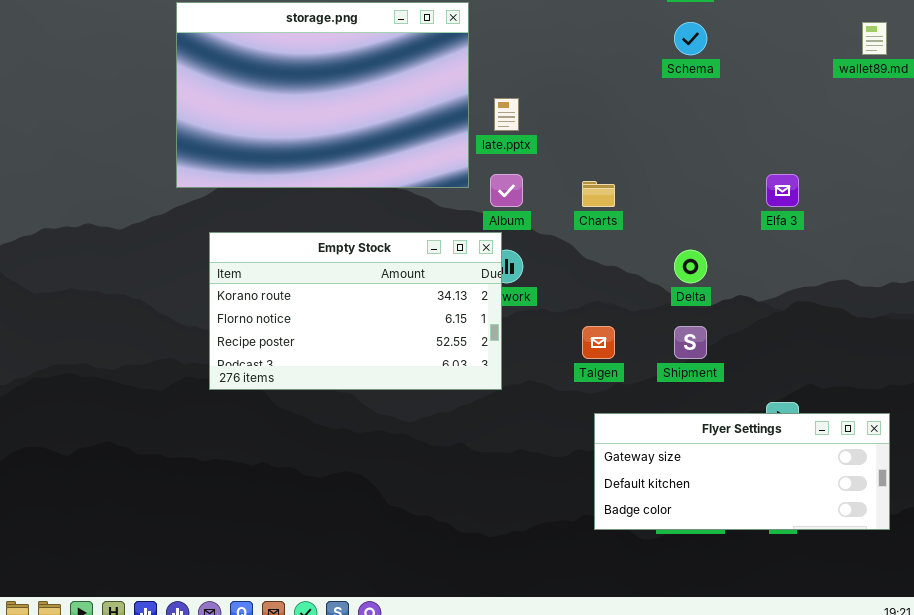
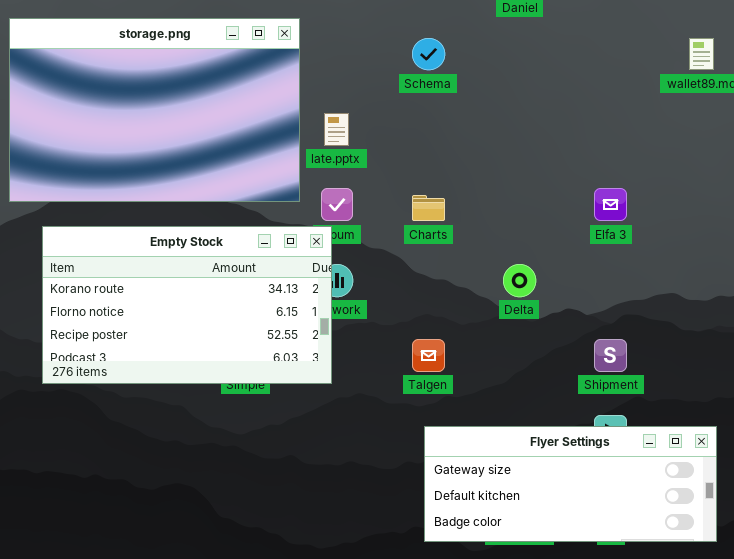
Schema: [674,22,707,55] -> [412,38,445,70], moved
Empty Stock: [209,232,502,390] -> [42,226,332,384], moved
Shipment: [674,326,707,359] -> [594,339,627,372], moved

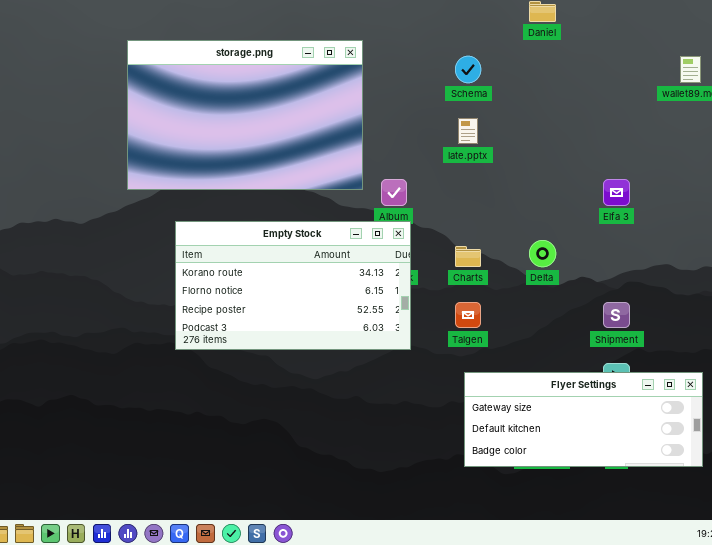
late.pptx: [324,113,349,146] -> [458,118,478,144], moved
Charts: [412,195,445,221] -> [455,246,481,267], moved
Empty Stock: [42,226,332,384] -> [175,221,411,350], moved

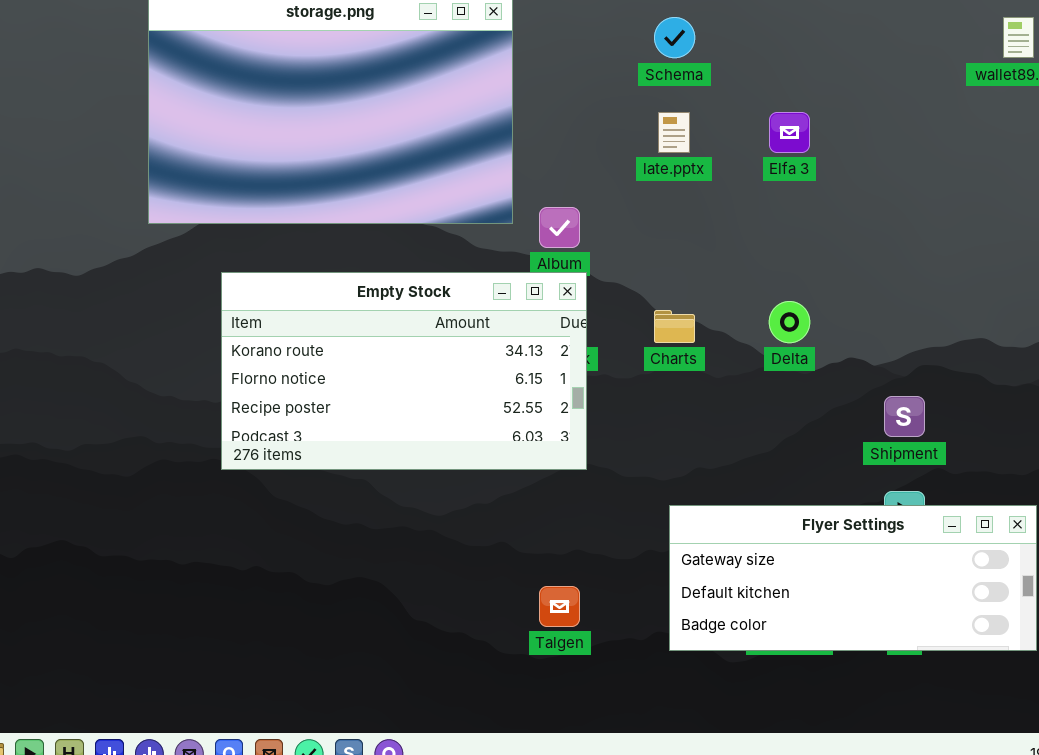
Elfa 3: [603,179,630,206] -> [769,112,810,153], moved
Talgen: [455,302,481,328] -> [539,586,580,627], moved

